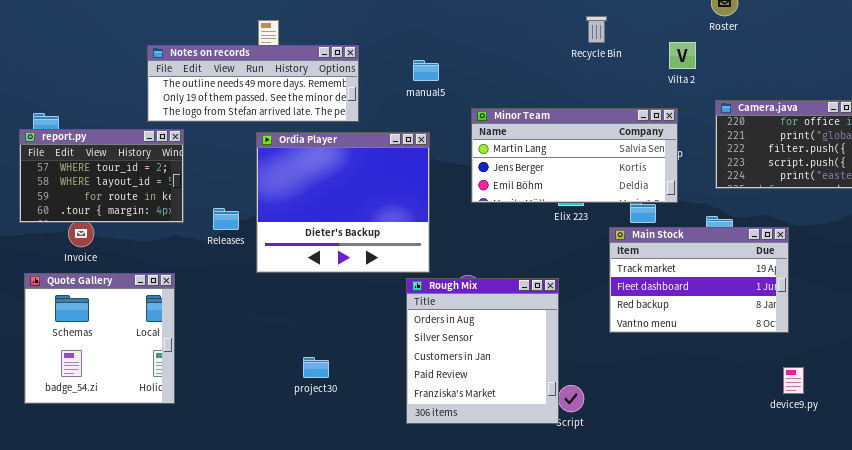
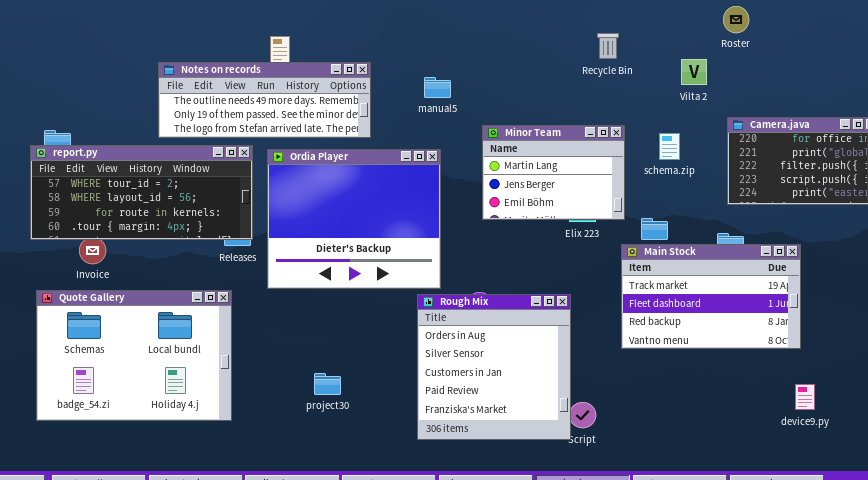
Minor Team: [471,108,678,203] -> [482,125,625,220], resized
report.py: [19,129,184,223] -> [30,145,253,240], resized
Quote Gallery: [24,273,175,404] -> [36,290,232,421], resized

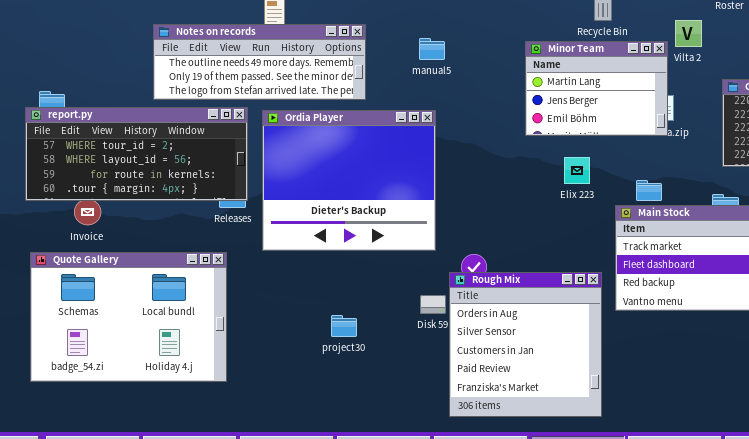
Minor Team: [482,125,625,220] -> [525,41,668,136], moved
Rough Mix: [417,294,571,440] -> [449,272,602,417], moved
project30: [314,373,341,395] -> [331,315,357,337], moved

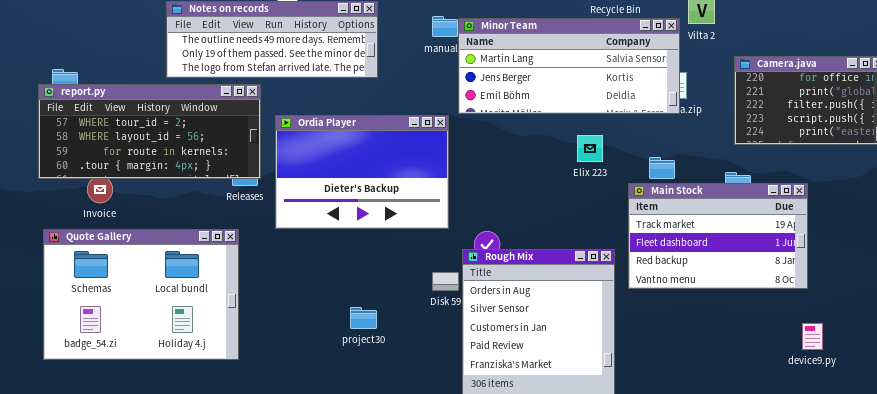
Minor Team: [525,41,668,136] -> [458,18,680,114], resized
Ordia Player: [262,110,436,251] -> [275,115,449,229], resized
project30: [331,315,357,337] -> [350,307,377,329], moved

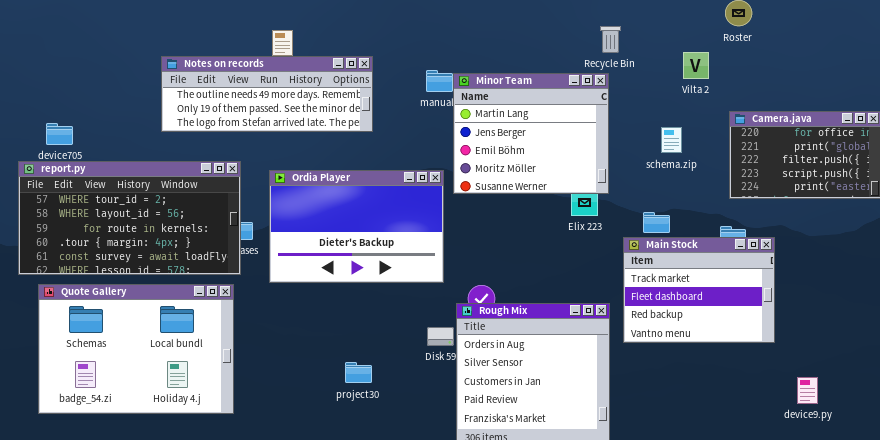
Minor Team: [458,18,680,114] -> [453,73,609,194], resized
report.py: [38,84,261,179] -> [18,161,241,275], moved, resized
Main Stock: [628,183,808,289] -> [623,237,775,343], resized

